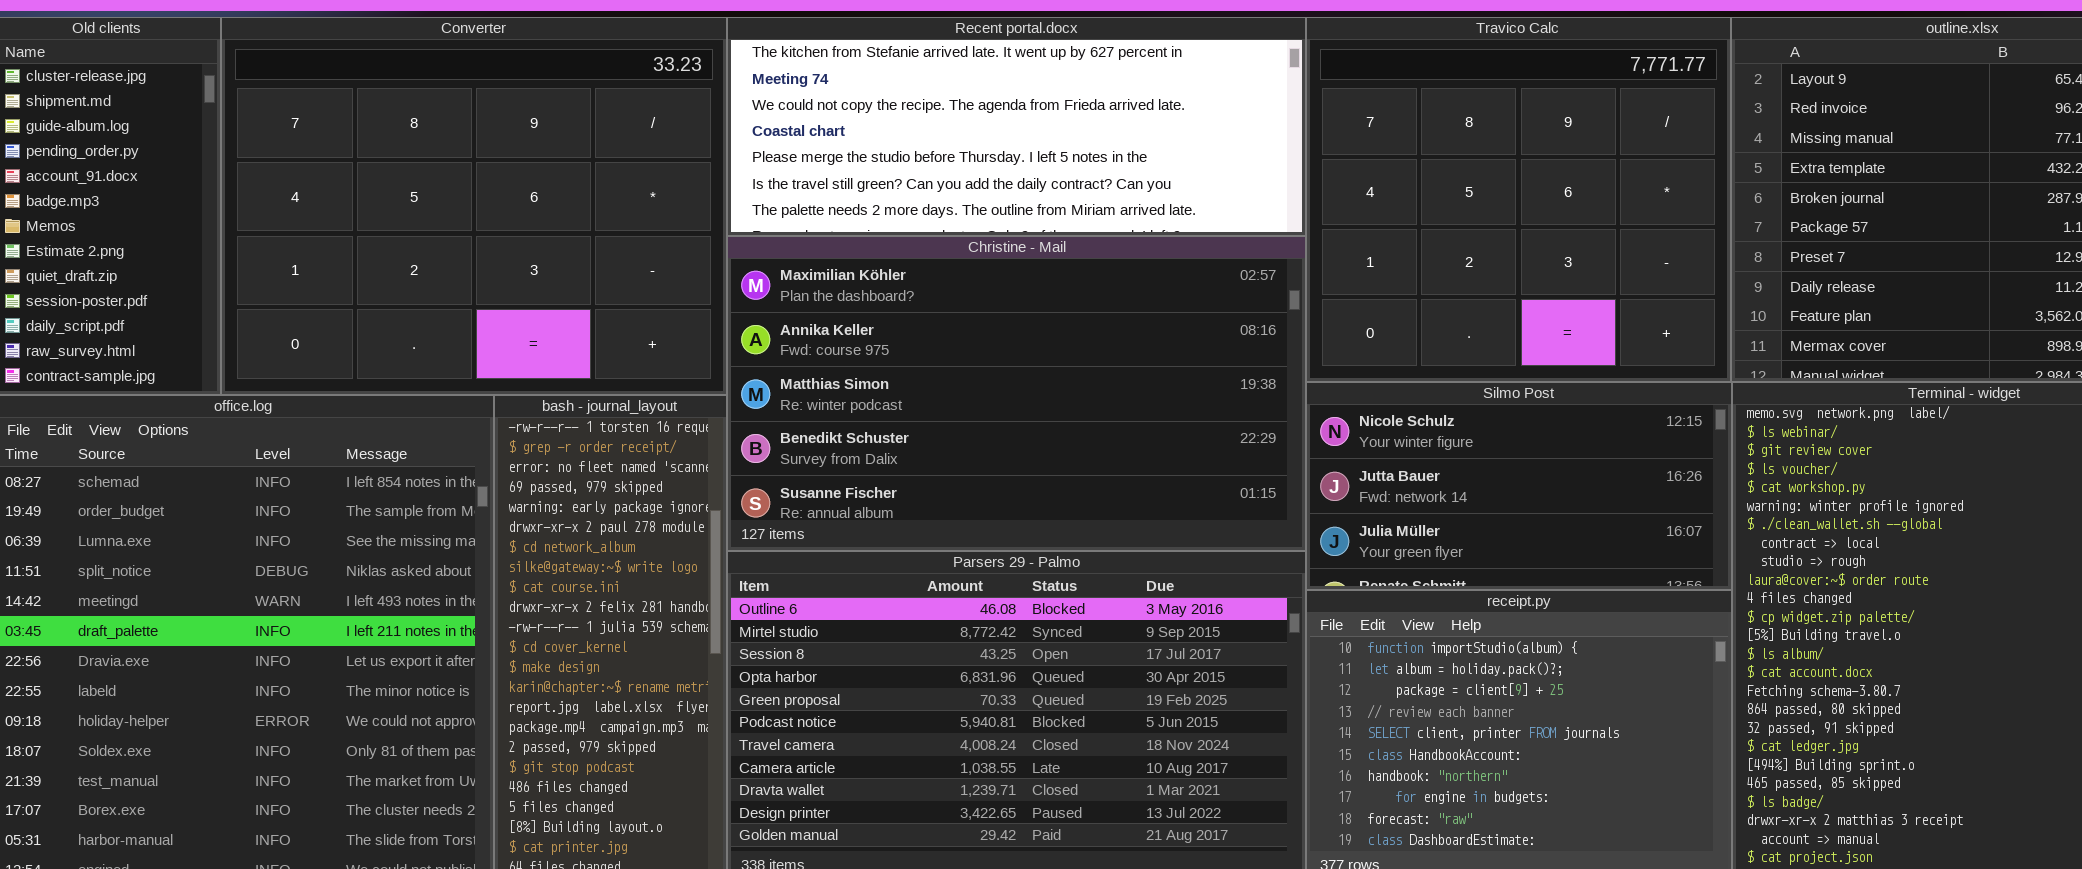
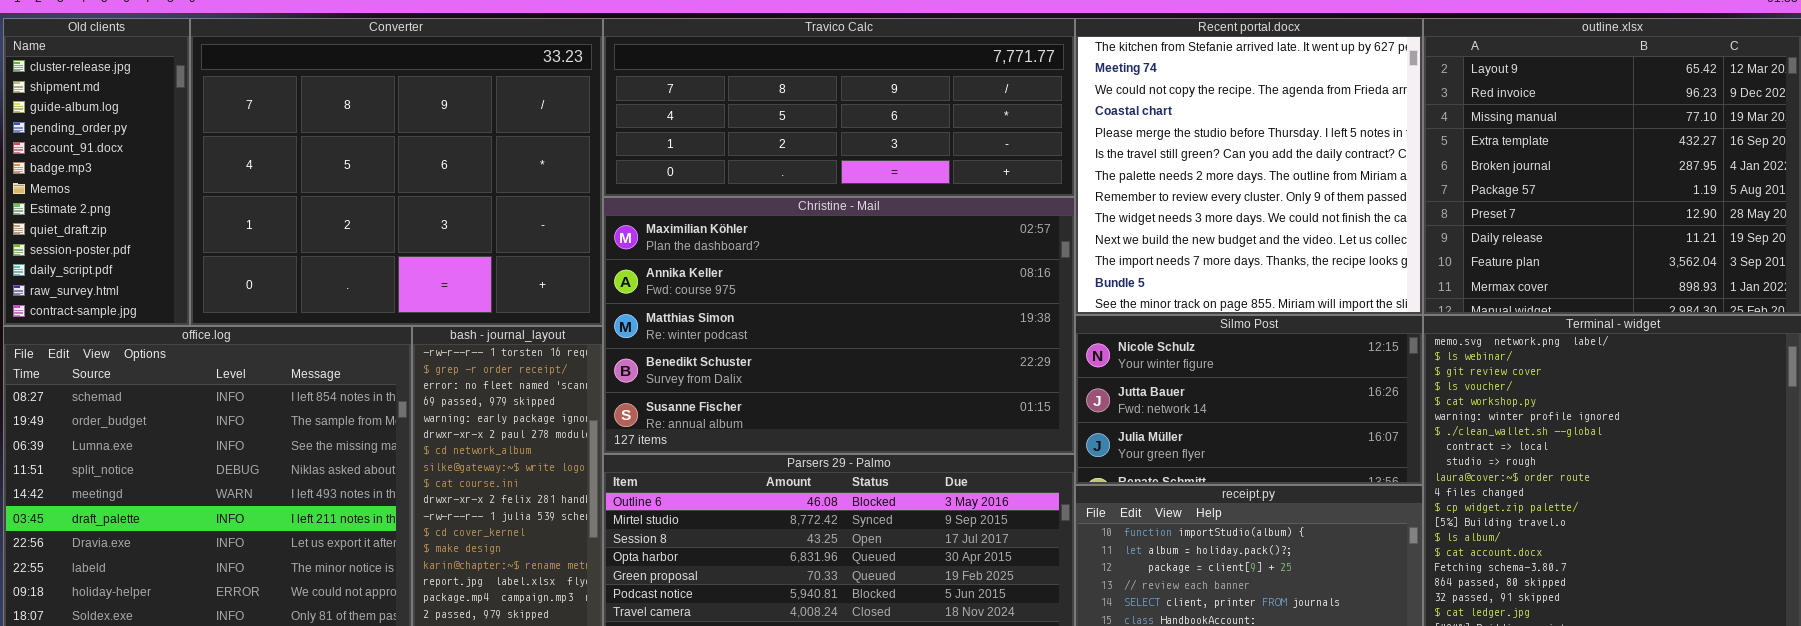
Recent portal.docx: [727,17,1306,236] -> [1075,18,1423,315], moved, resized
Travico Calc: [1306,17,1731,382] -> [603,18,1075,197], moved, resized

